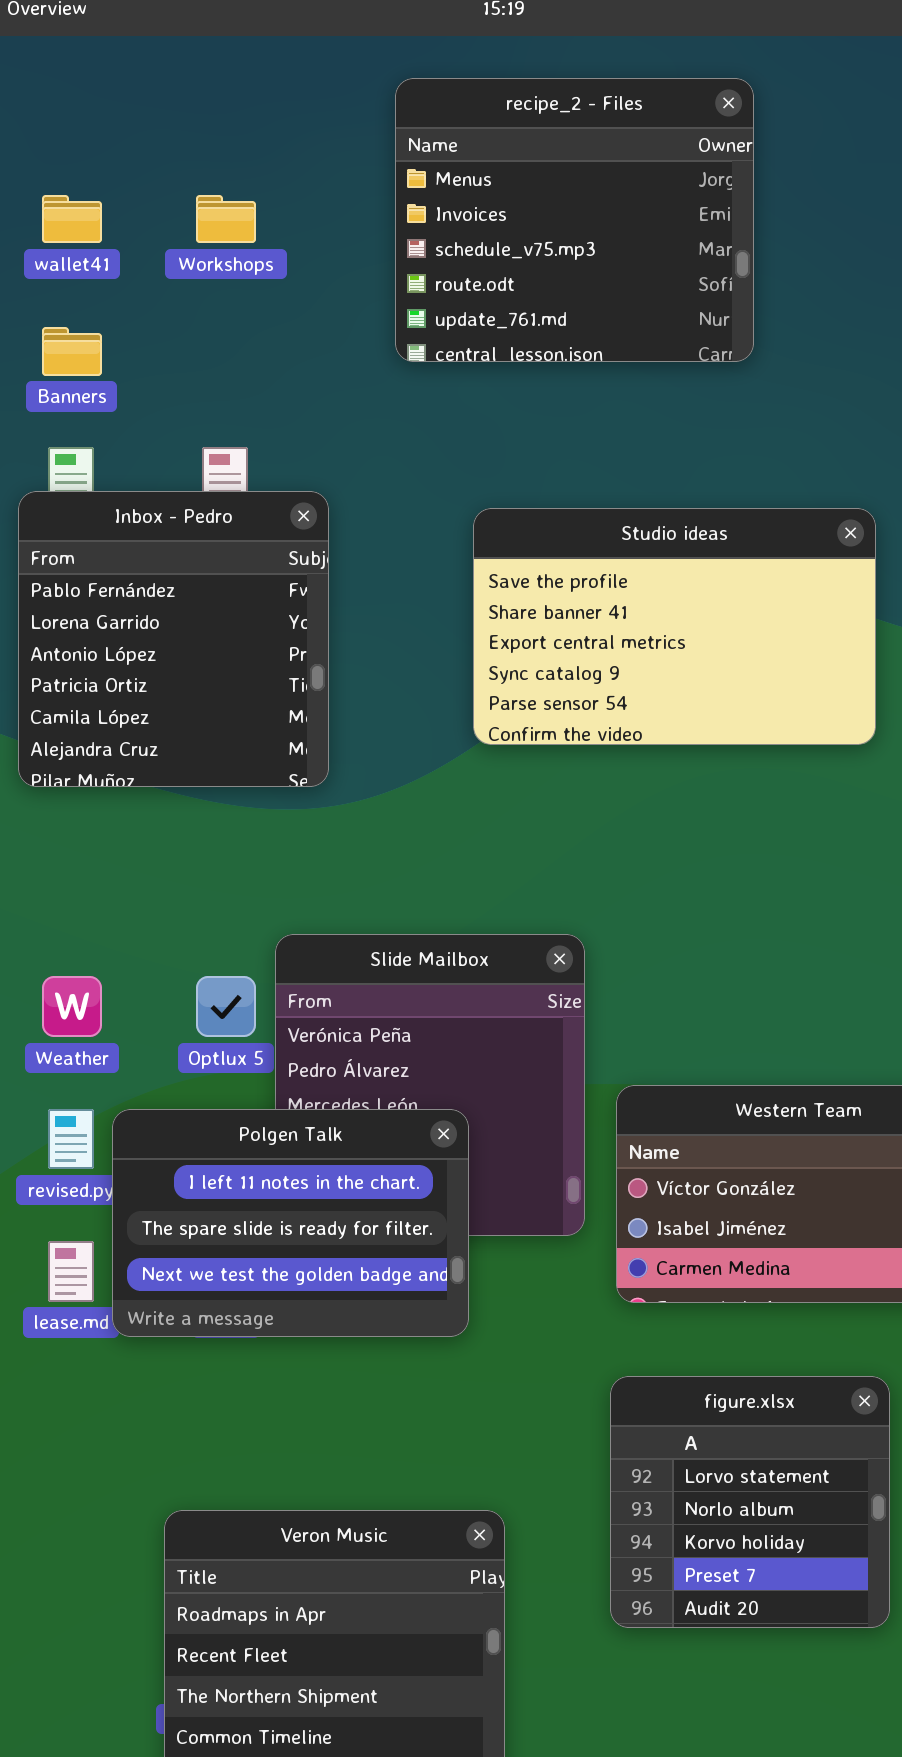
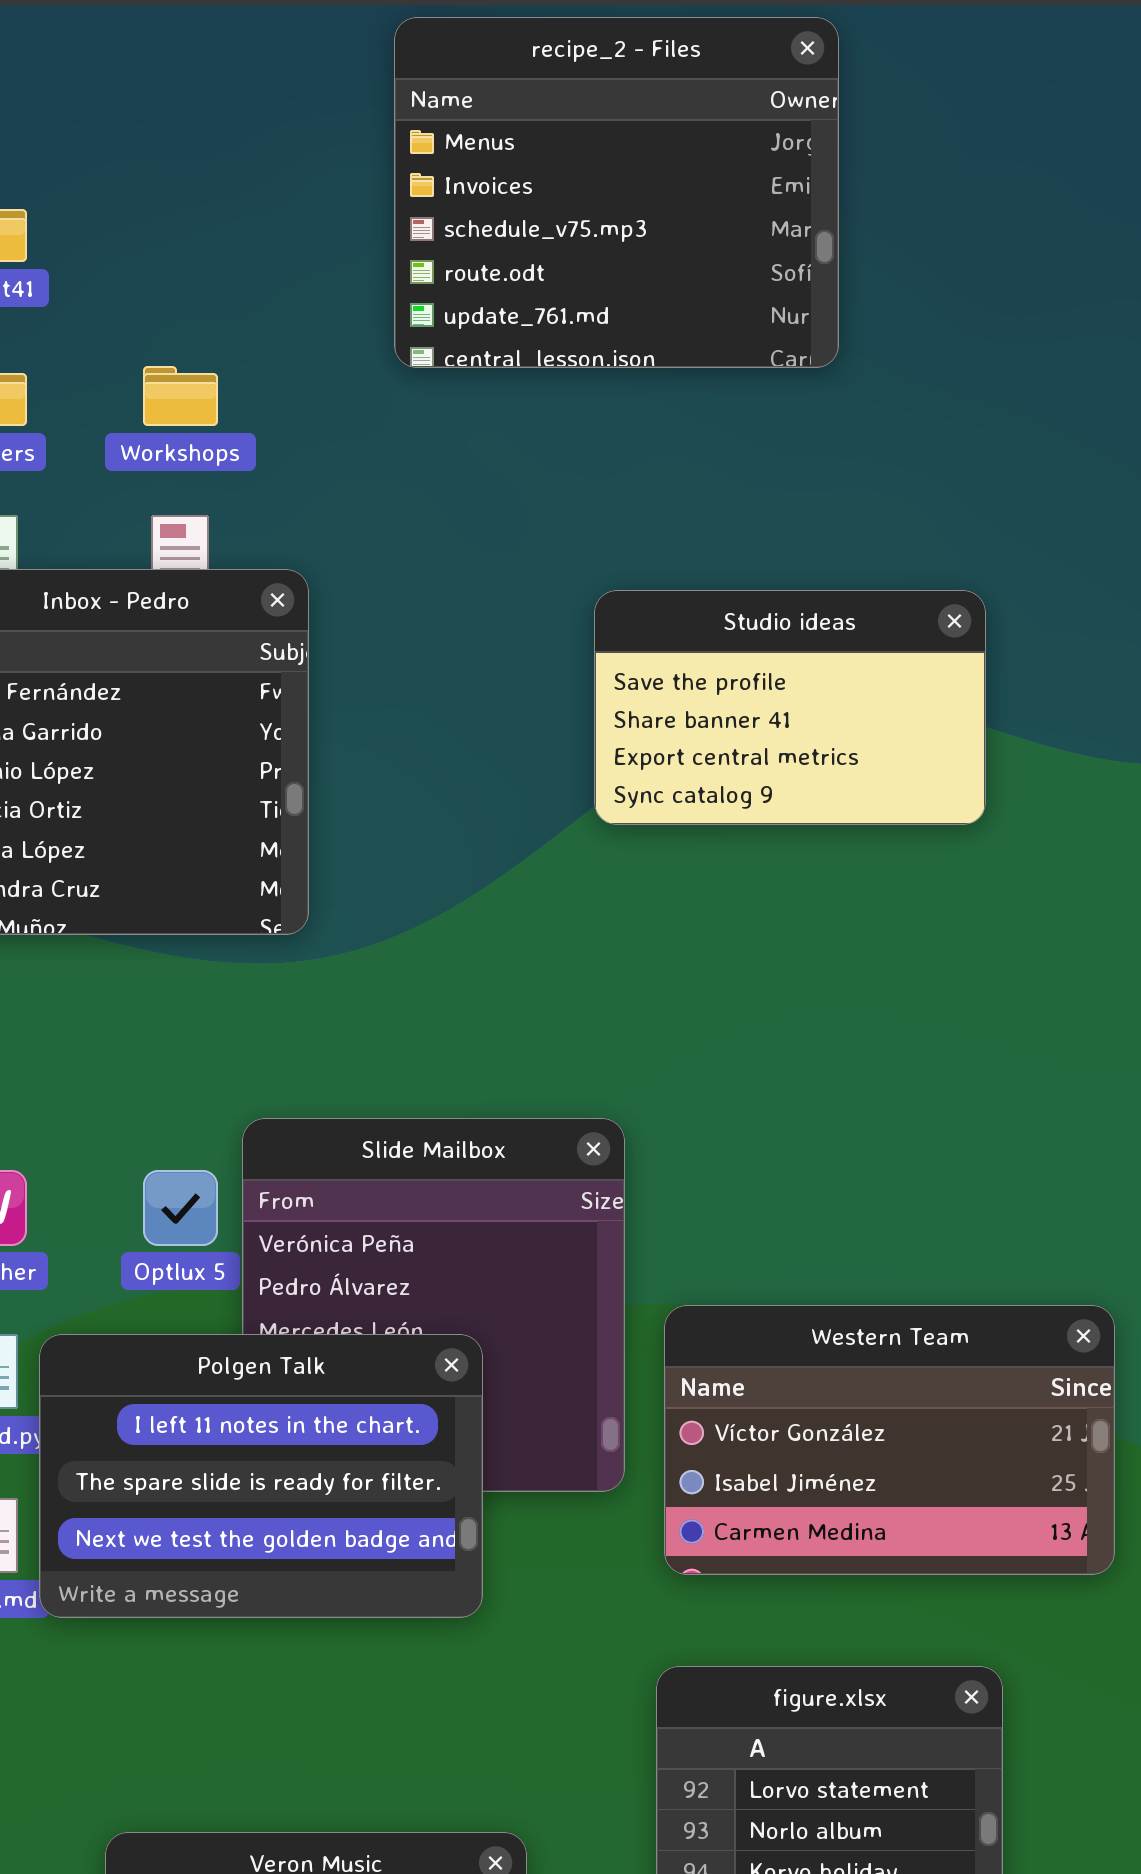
recipe_2 - Files: [395,78,754,362] -> [394,17,839,368], moved
Workshops: [196,195,256,243] -> [143,366,218,426], moved
Studio ideas: [473,508,876,745] -> [594,590,986,825], resized

